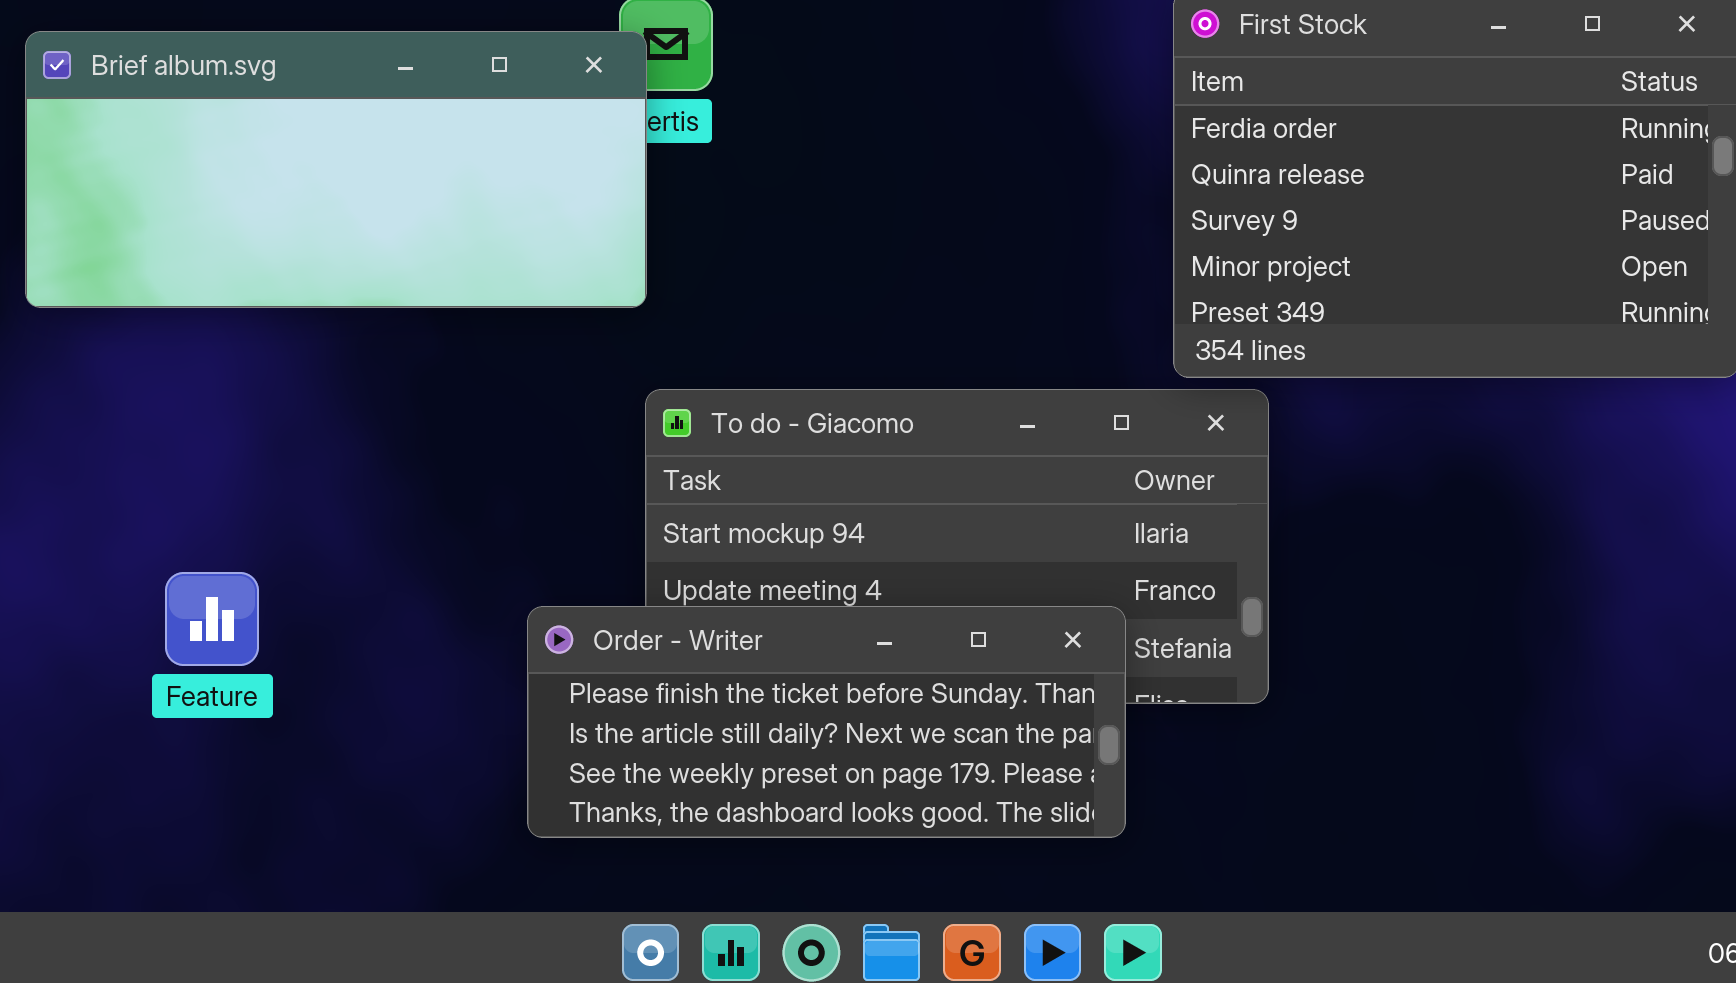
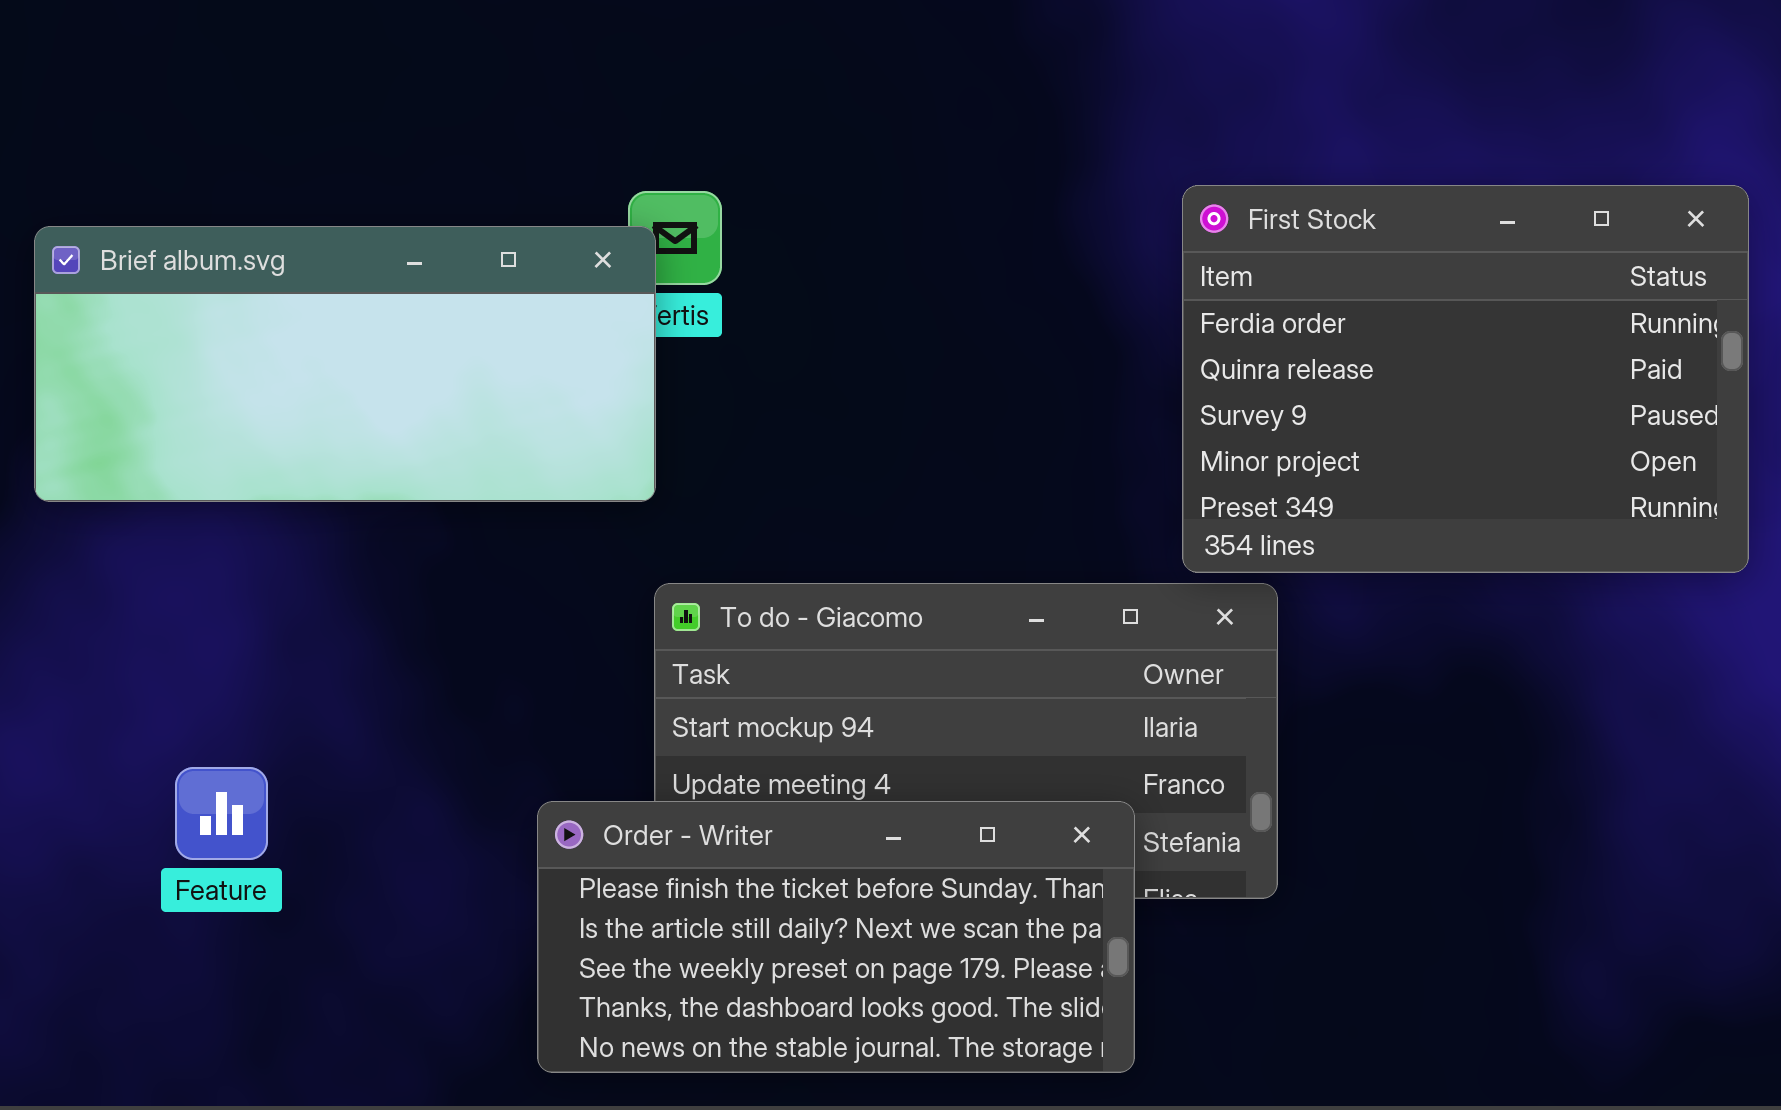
Order - Writer: [527,606,1126,838] -> [537,801,1135,1073], resized

